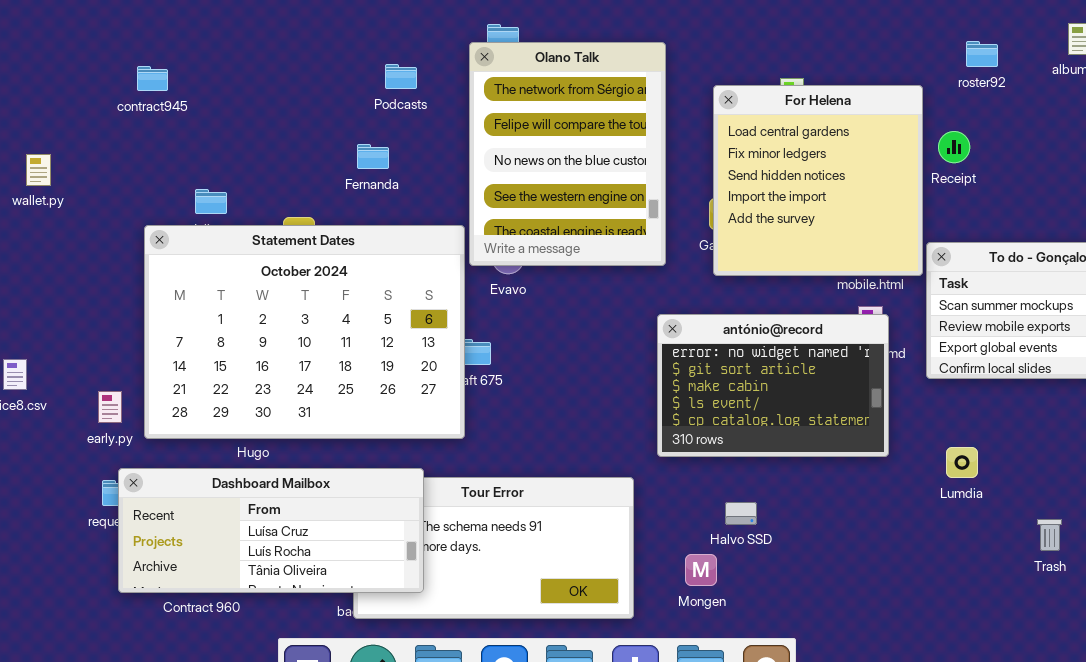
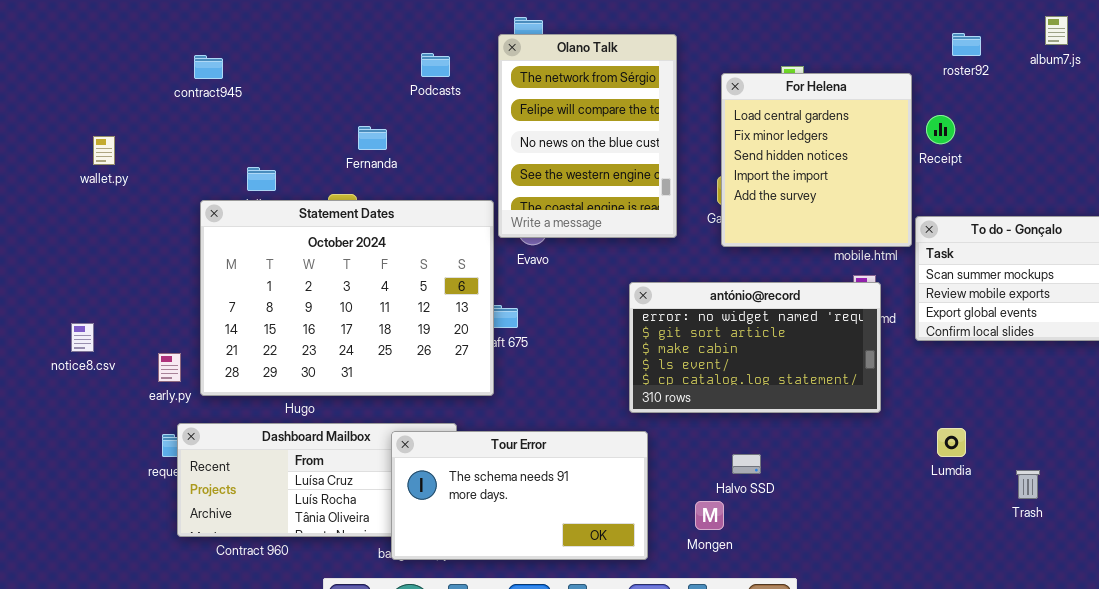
Fernanda: [357,144,389,169] -> [358,126,387,150], moved
antónio@record: [657,314,889,457] -> [629,282,881,413], resized
Lumdia: [946,447,978,478] -> [937,428,966,457], moved
Tour Error: [353,477,634,619] -> [391,431,648,560], raised

